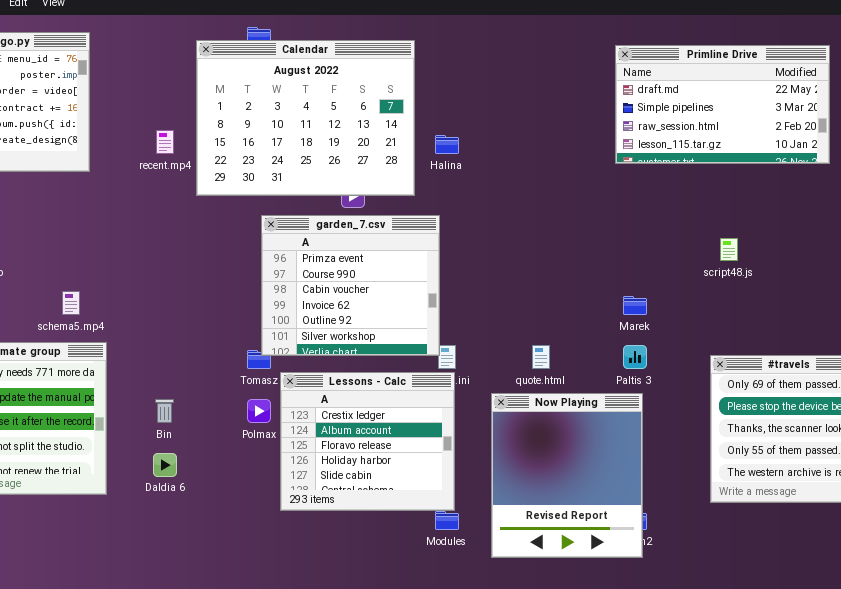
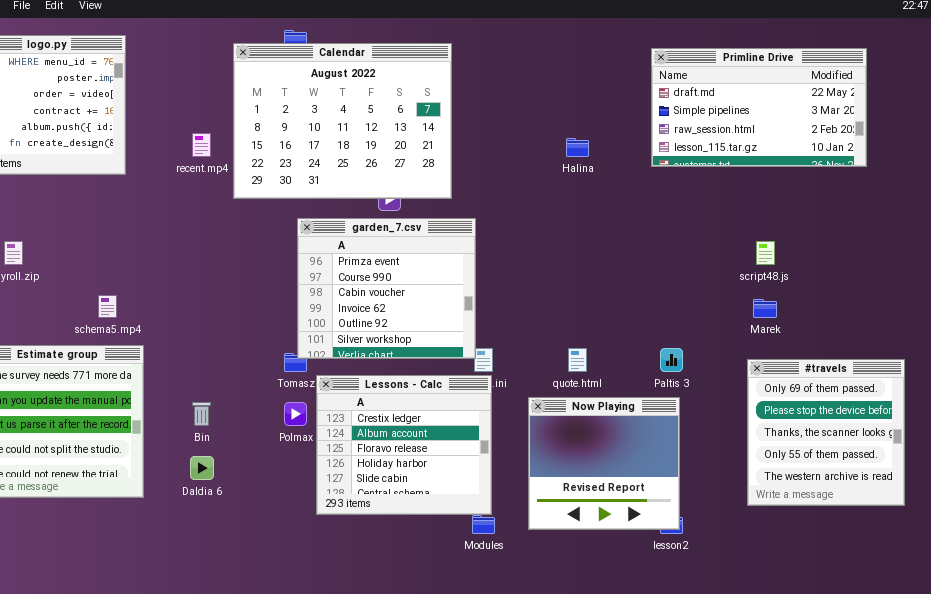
Halina: [435,135,459,154] -> [566,138,589,157], moved
Marek: [623,296,647,315] -> [753,299,777,318], moved
Now Playing: [491,393,643,558] -> [528,397,680,530], resized

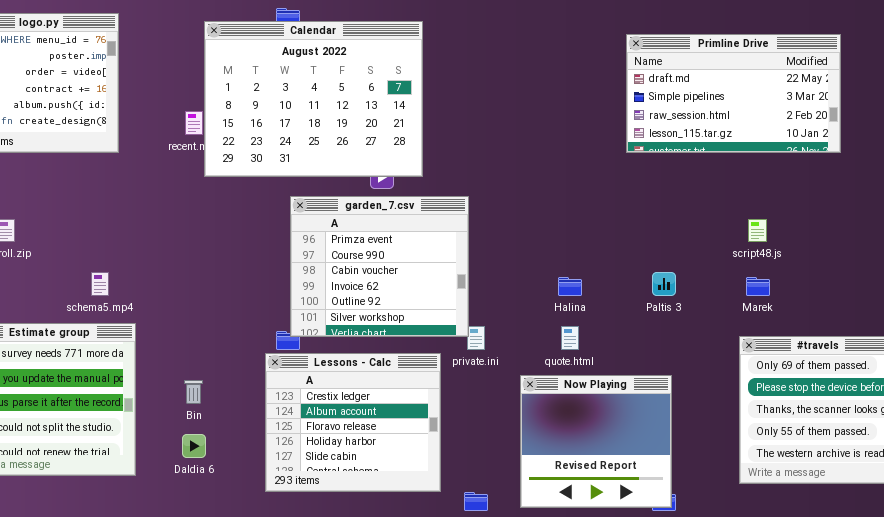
Calendar: [233,43,452,199] -> [204,21,423,177], moved
Primline Drive: [651,48,867,167] -> [626,34,841,153], moved
Halina: [566,138,589,157] -> [558,277,582,296], moved
Paltis 3: [660,348,683,372] -> [652,272,676,296], moved
Lessons - Calc: [316,375,492,515] -> [265,353,441,492], moved

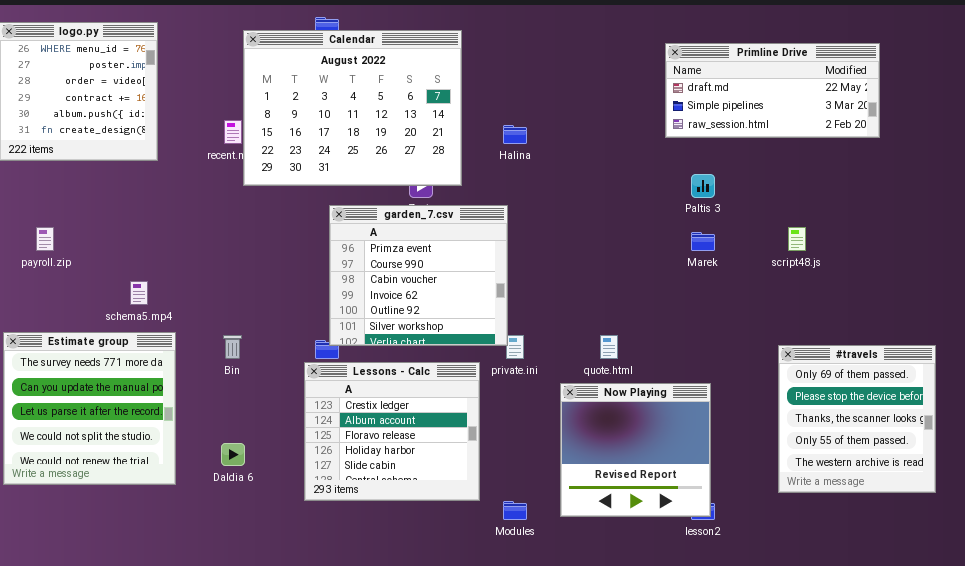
Primline Drive: [626,34,841,153] -> [665,43,880,138], resized
Paltis 3: [652,272,676,296] -> [691,174,715,198], moved
Halina: [558,277,582,296] -> [503,125,527,144], moved
Marek: [746,277,770,296] -> [691,232,715,251], moved
Bin: [184,380,203,404] -> [223,335,242,359], moved

